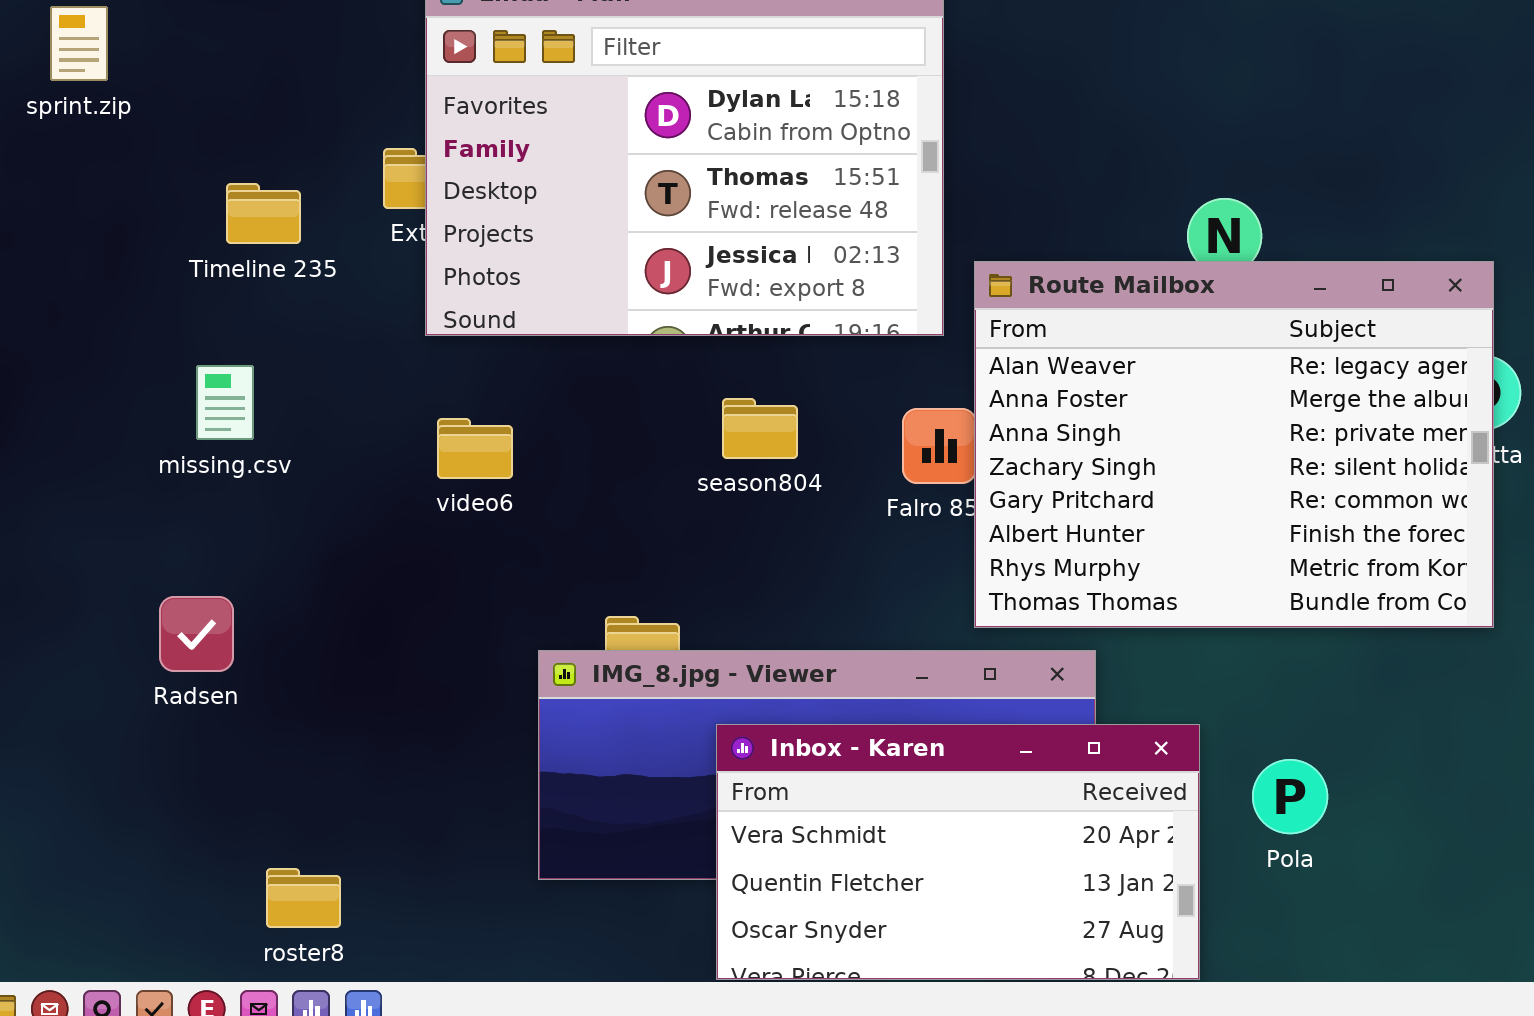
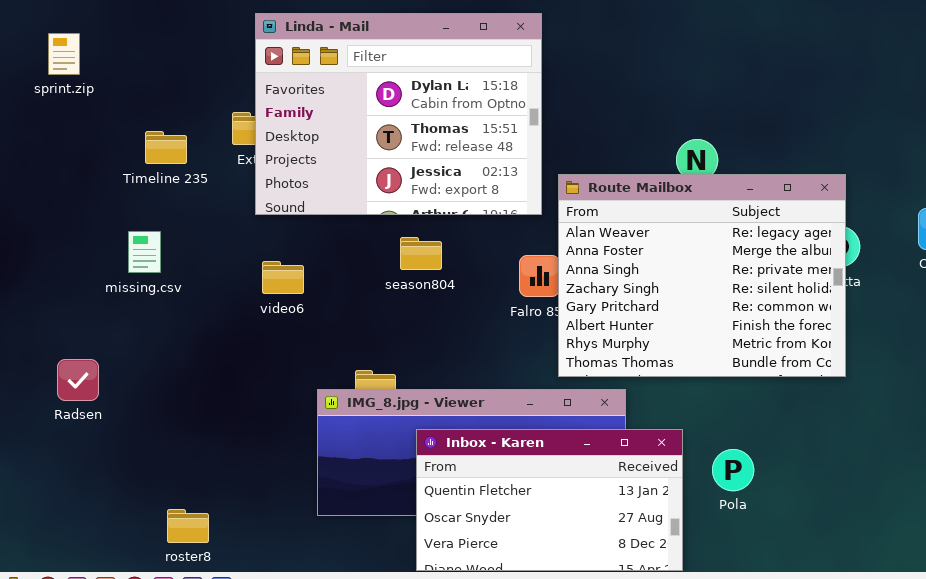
season804: [722,398,798,459] -> [400,237,442,270], moved
Radsen: [159,596,234,672] -> [57,359,99,401], moved
Inbox - Karen: [716,724,1200,980] -> [416,429,683,571], scrolled down 1 row

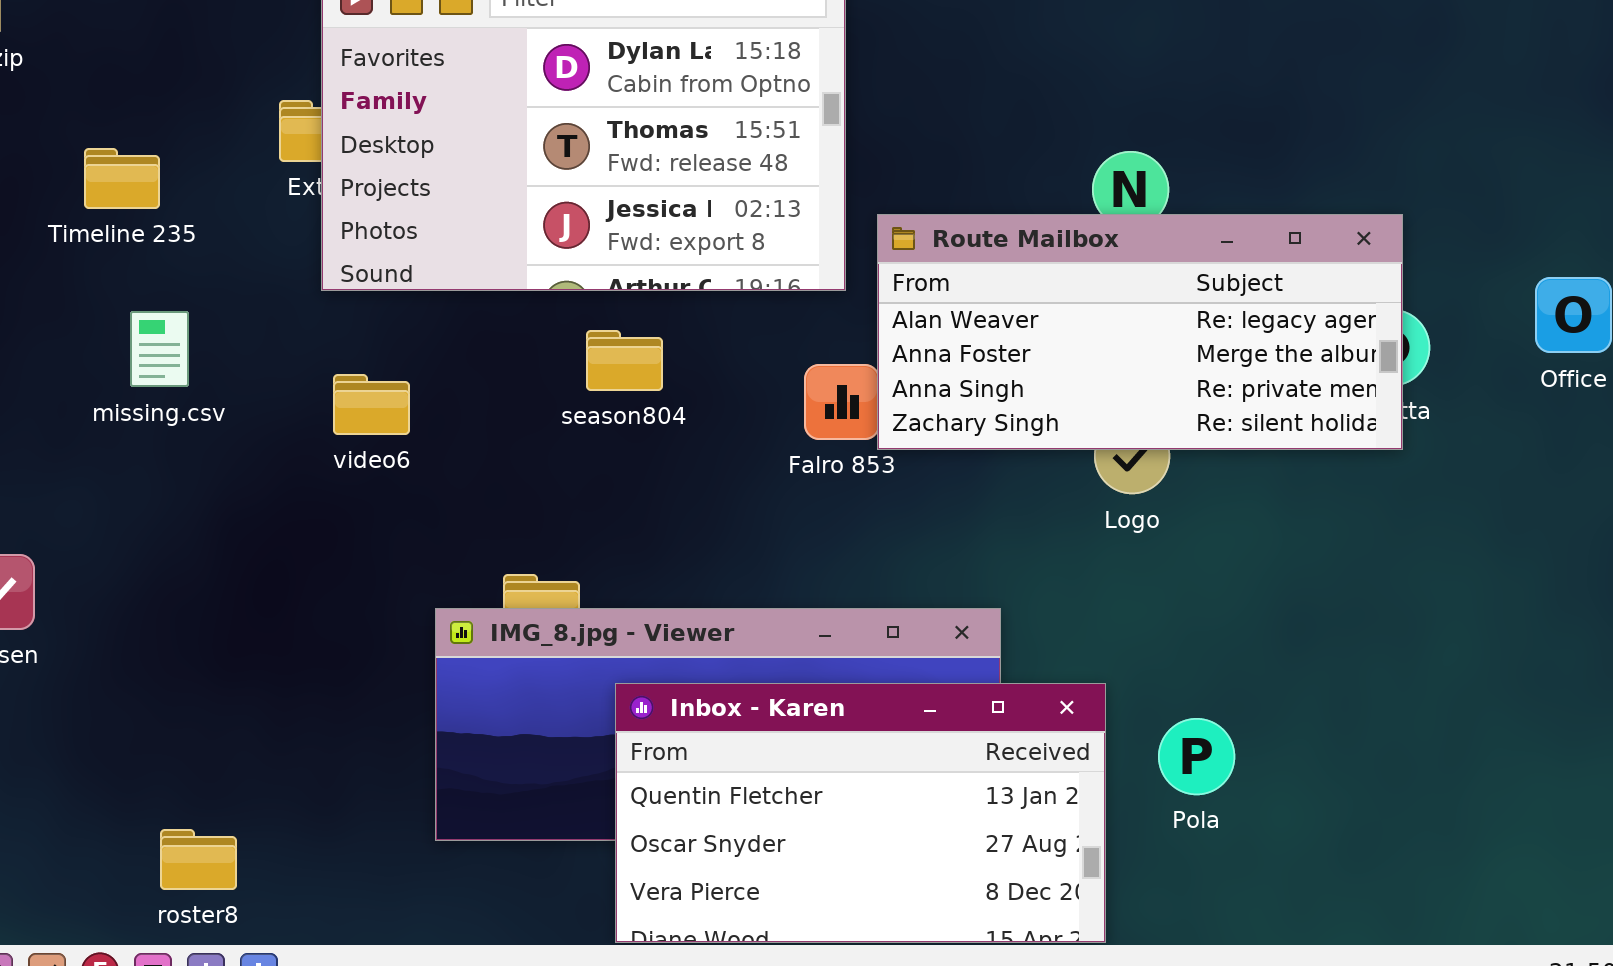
Timeline 235: [145,131,187,164] -> [84,148,160,209], moved
Route Mailbox: [558,174,846,377] -> [877,214,1403,450], resized
missing.csv: [128,231,161,273] -> [130,311,189,387], moved

